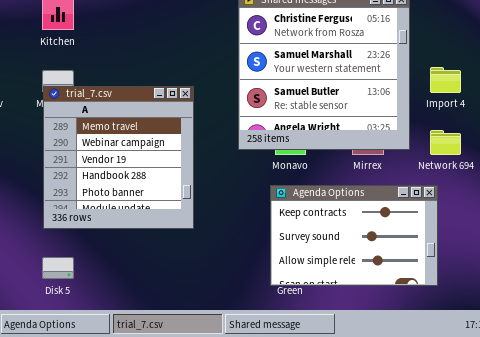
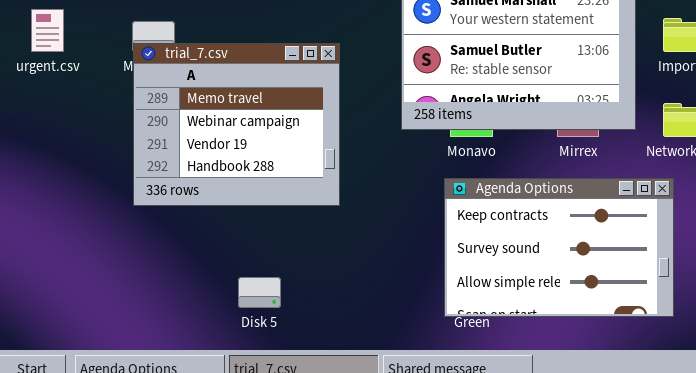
trial_7.csv: [43,86,194,229] -> [133,43,340,206], resized
Disk 5: [42,257,74,279] -> [238,277,281,308], moved

